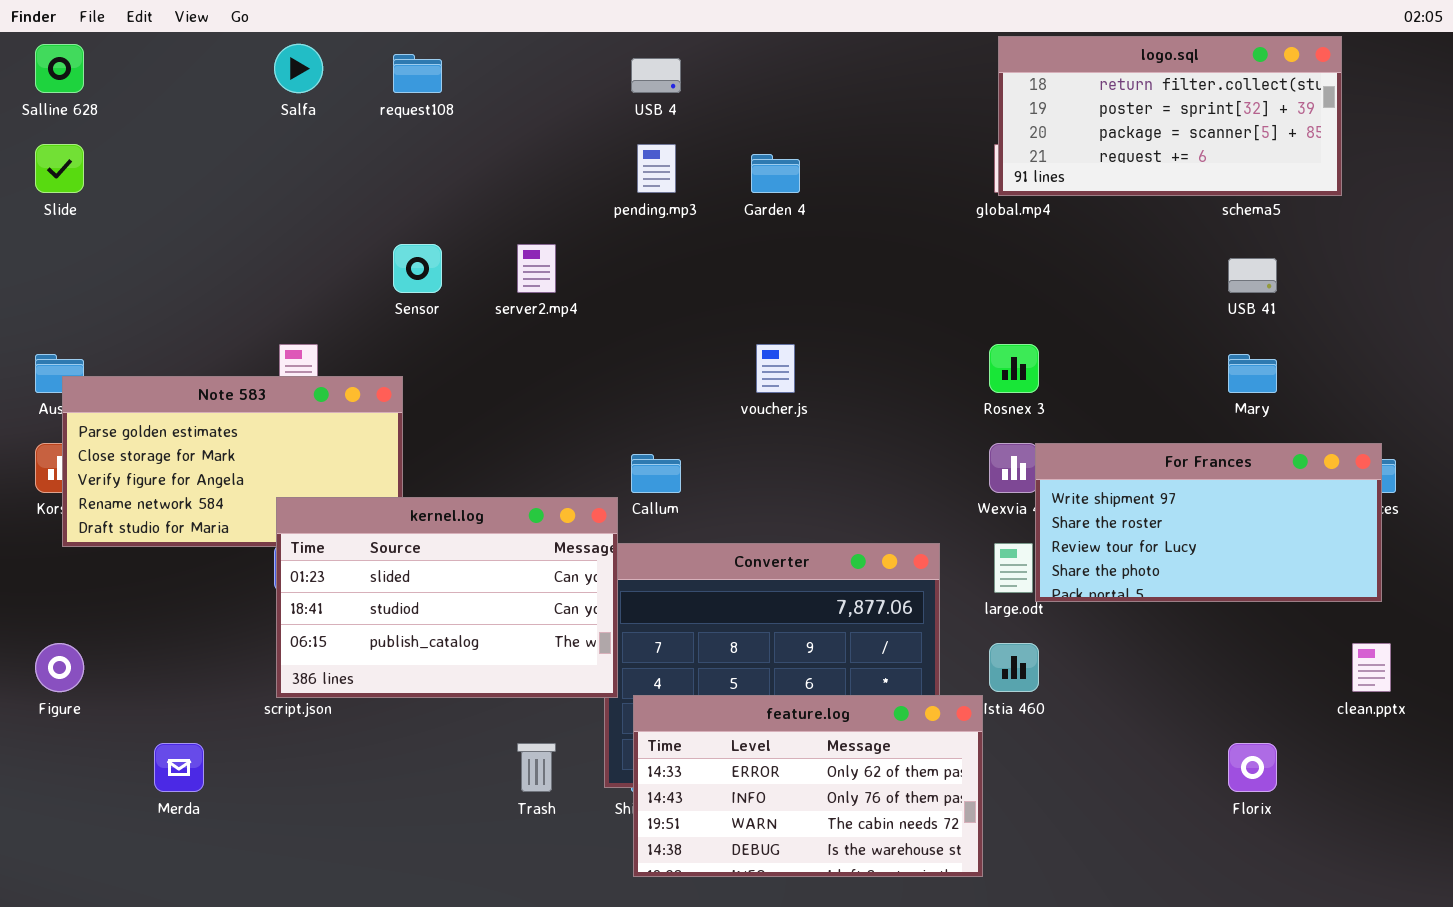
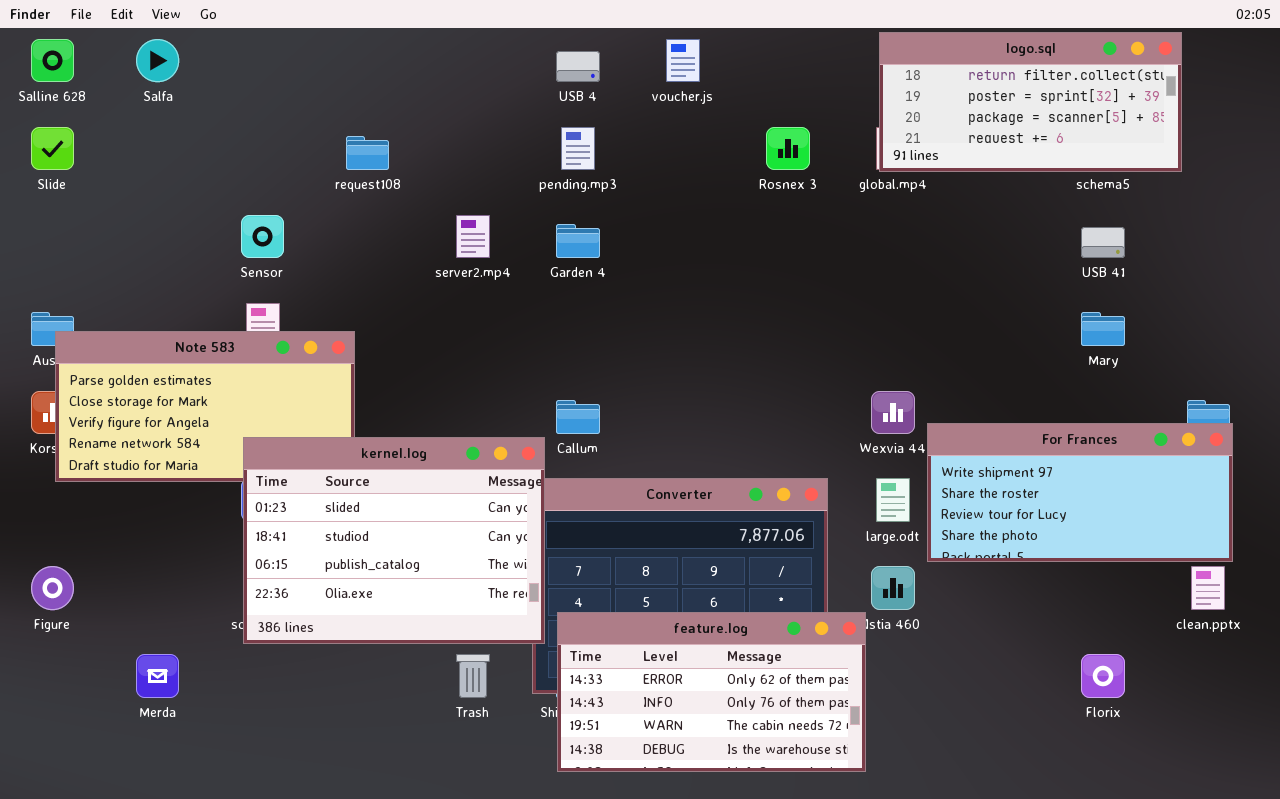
Salfa: [274,44,323,93] -> [136,39,179,82], moved
request108: [393,54,442,93] -> [346,136,389,170], moved
Garden 4: [751,154,800,193] -> [556,224,600,258], moved
Sensor: [393,244,442,293] -> [241,215,284,258], moved
voucher.js: [756,344,795,393] -> [666,39,700,82], moved
Rosnex 3: [989,344,1039,393] -> [766,127,810,170], moved
For Frances: [1035,443,1382,602] -> [927,423,1233,562], moved
kernel.log: [276,497,618,698] -> [243,437,545,644], resized

